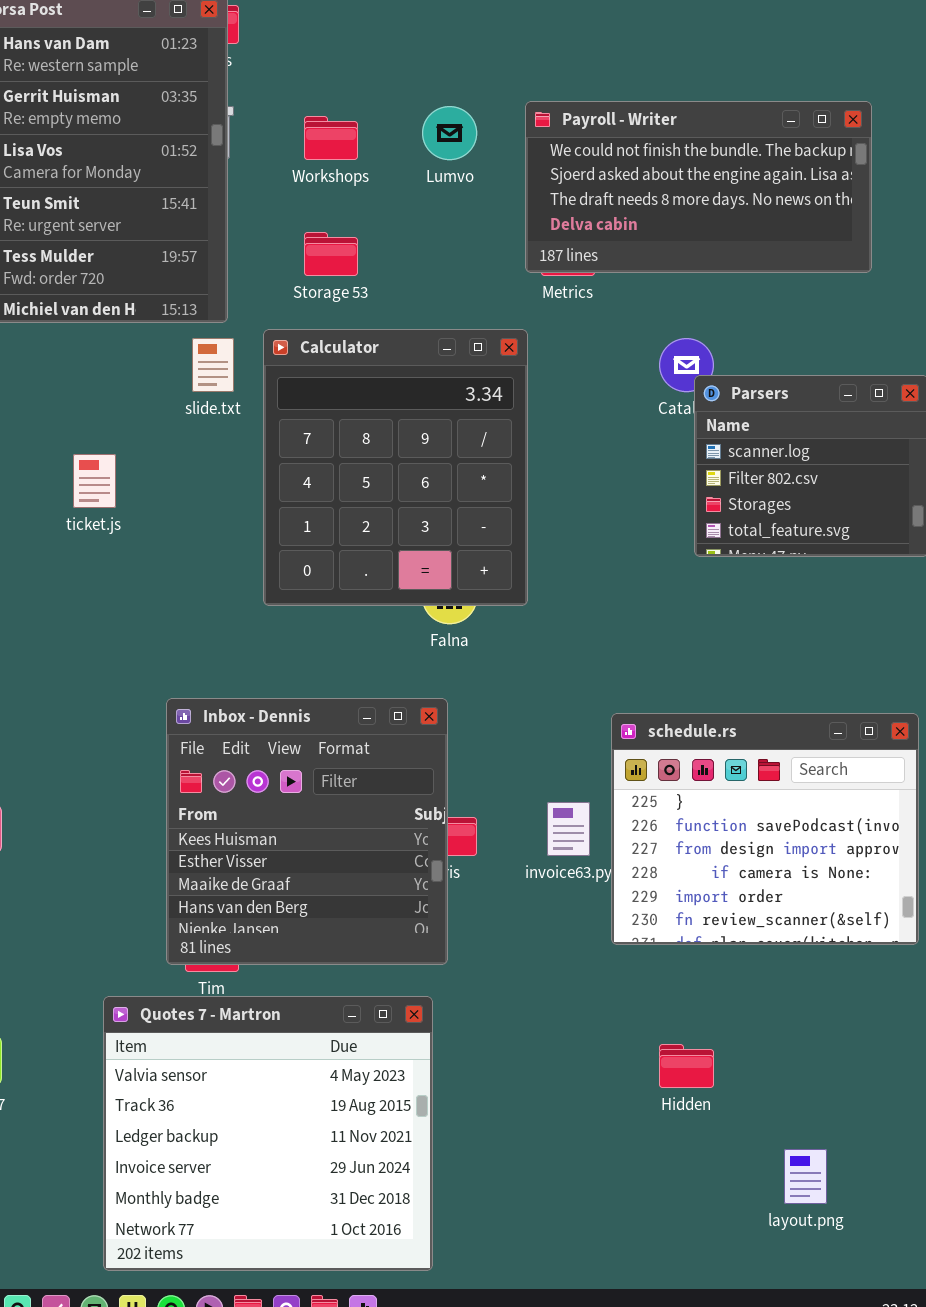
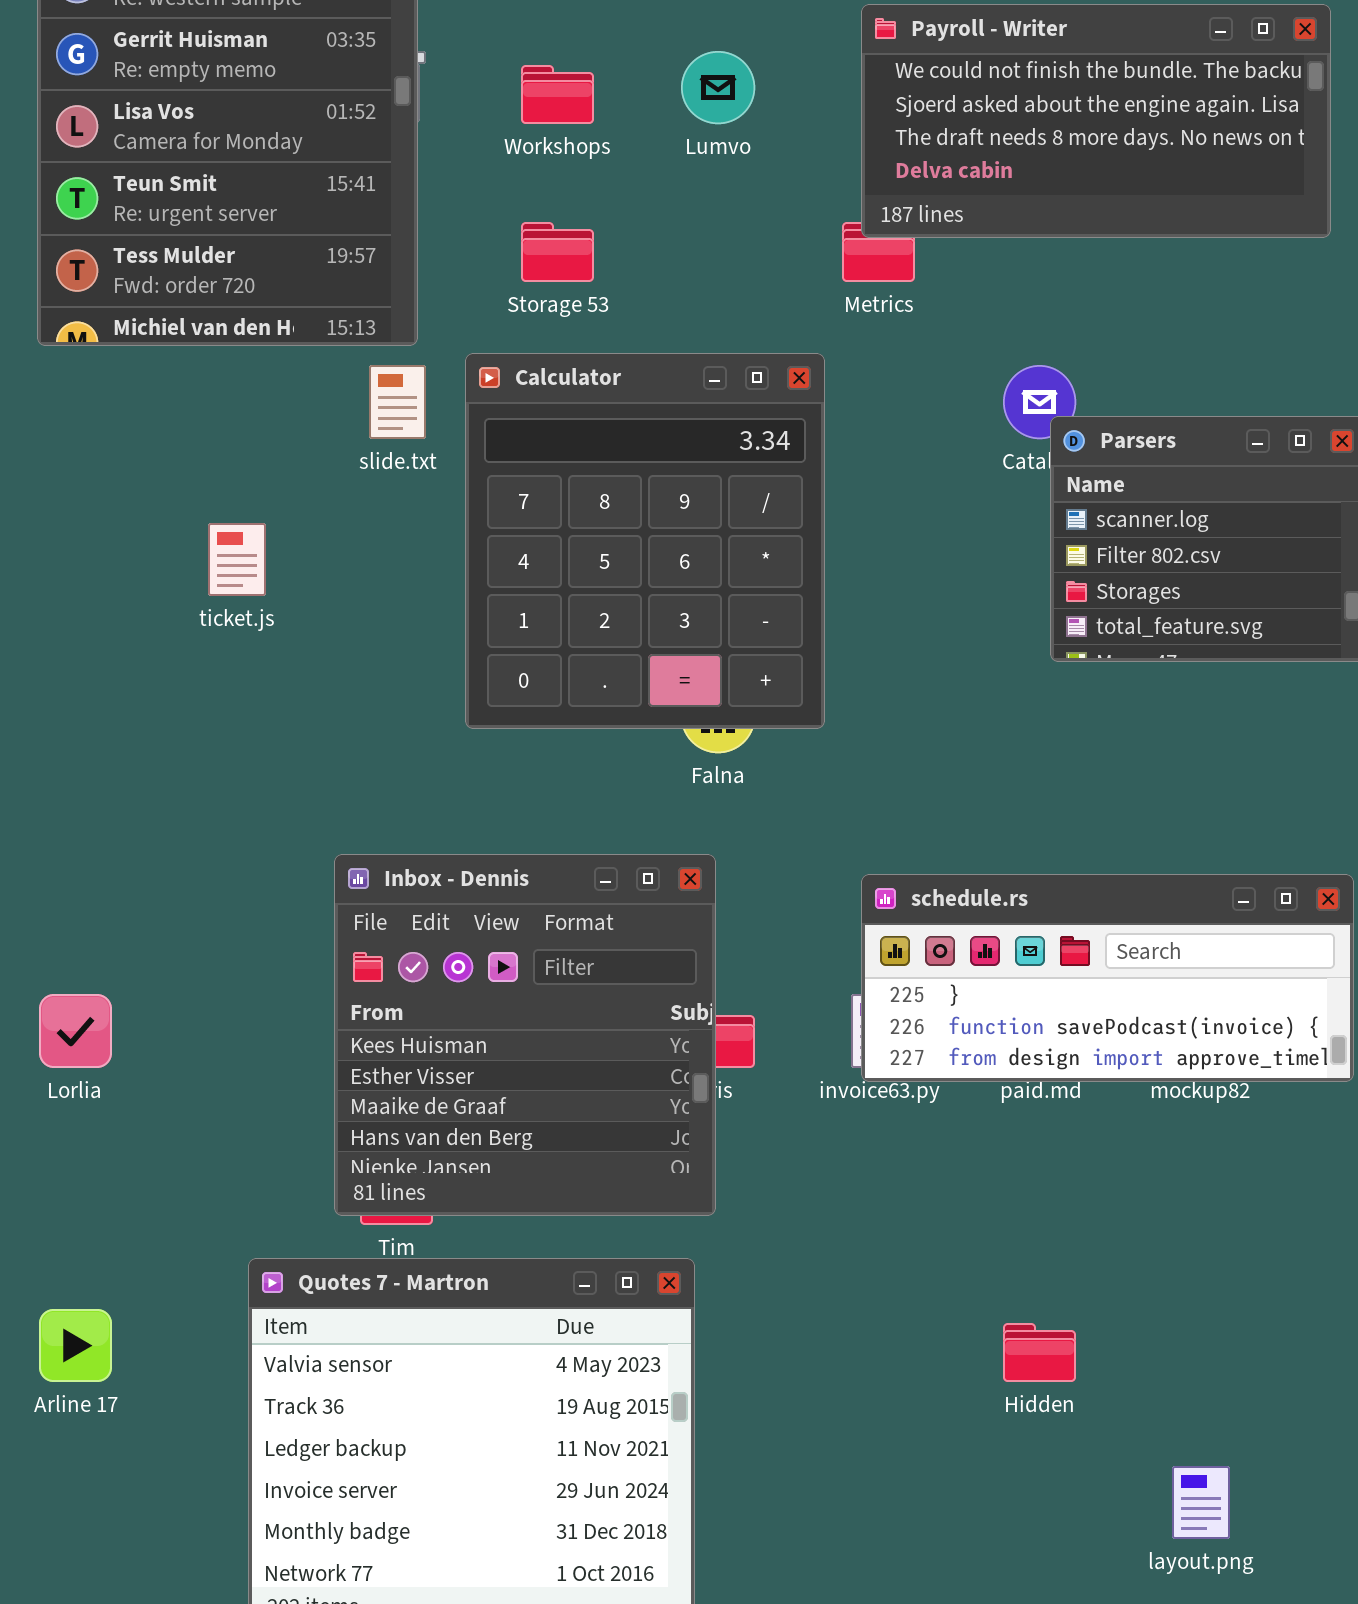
Payroll - Writer: [525,101,872,273] -> [861,4,1331,238], moved
schedule.rs: [611,713,919,945] -> [861,874,1354,1082], resized

